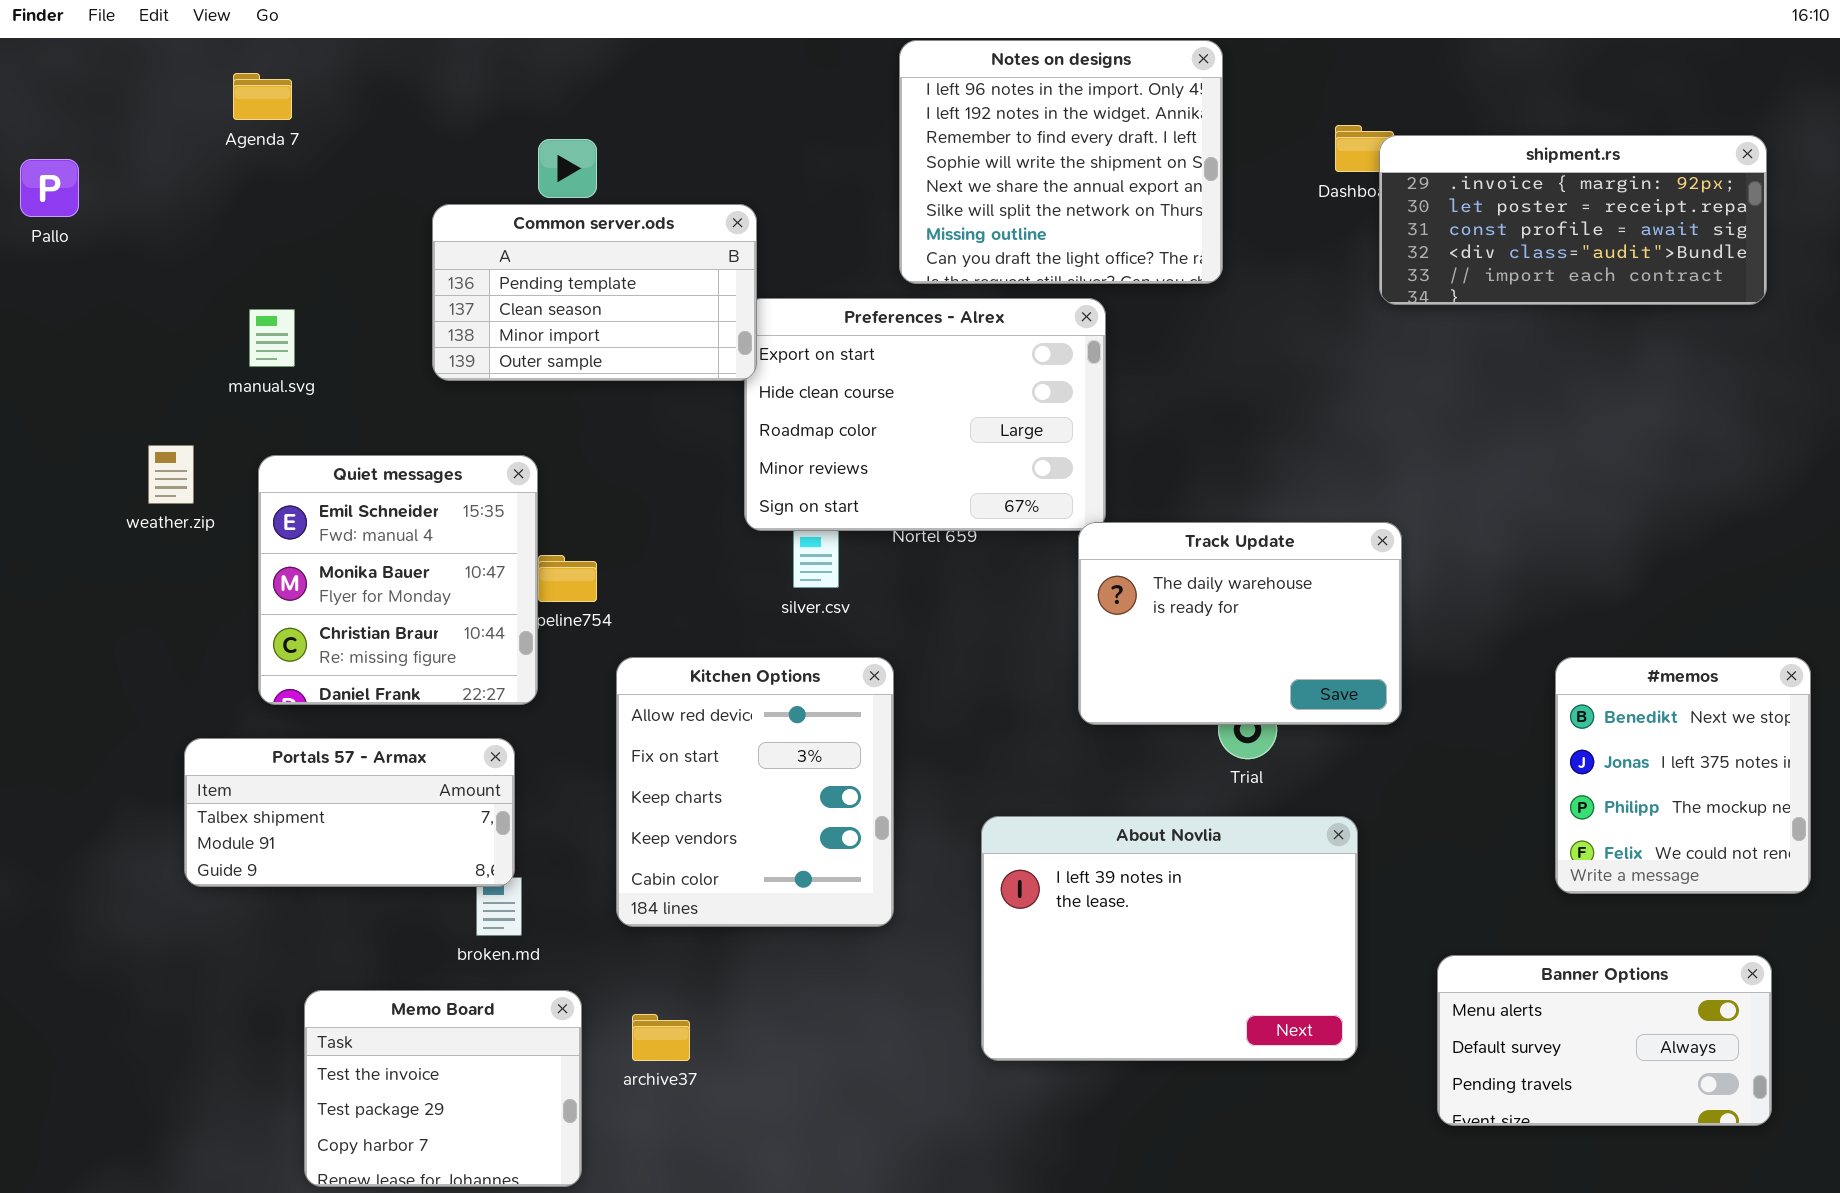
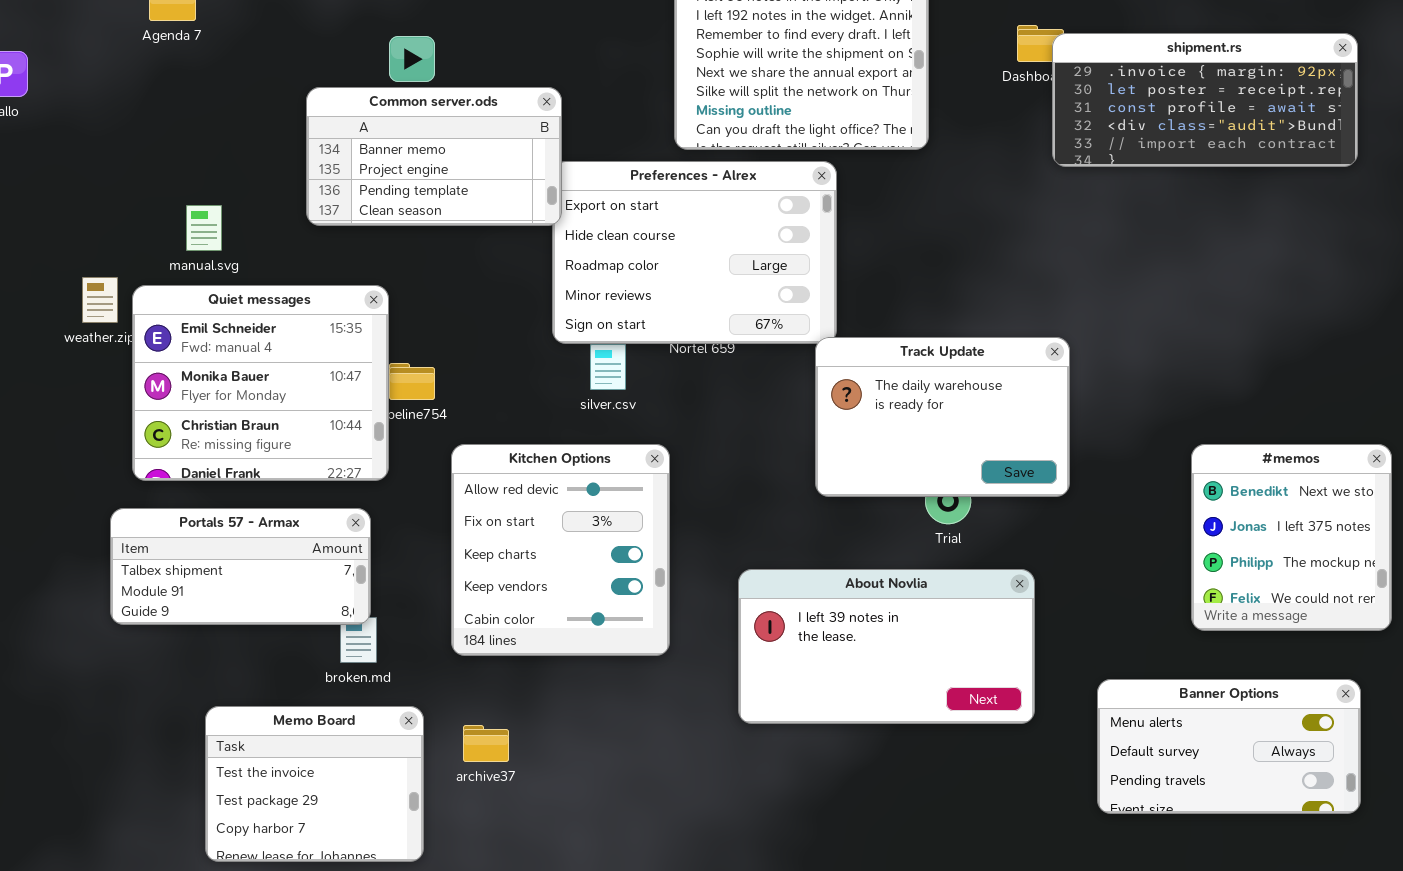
Common server.ods: [432,204,757,381] -> [306,87,562,226], scrolled up 2 rows
manual.svg: [249,309,295,367] -> [186,205,222,251], moved
Quiet messages: [258,455,538,705] -> [132,285,389,481], resized
About Novlia: [981,816,1358,1061] -> [738,569,1035,724], resized

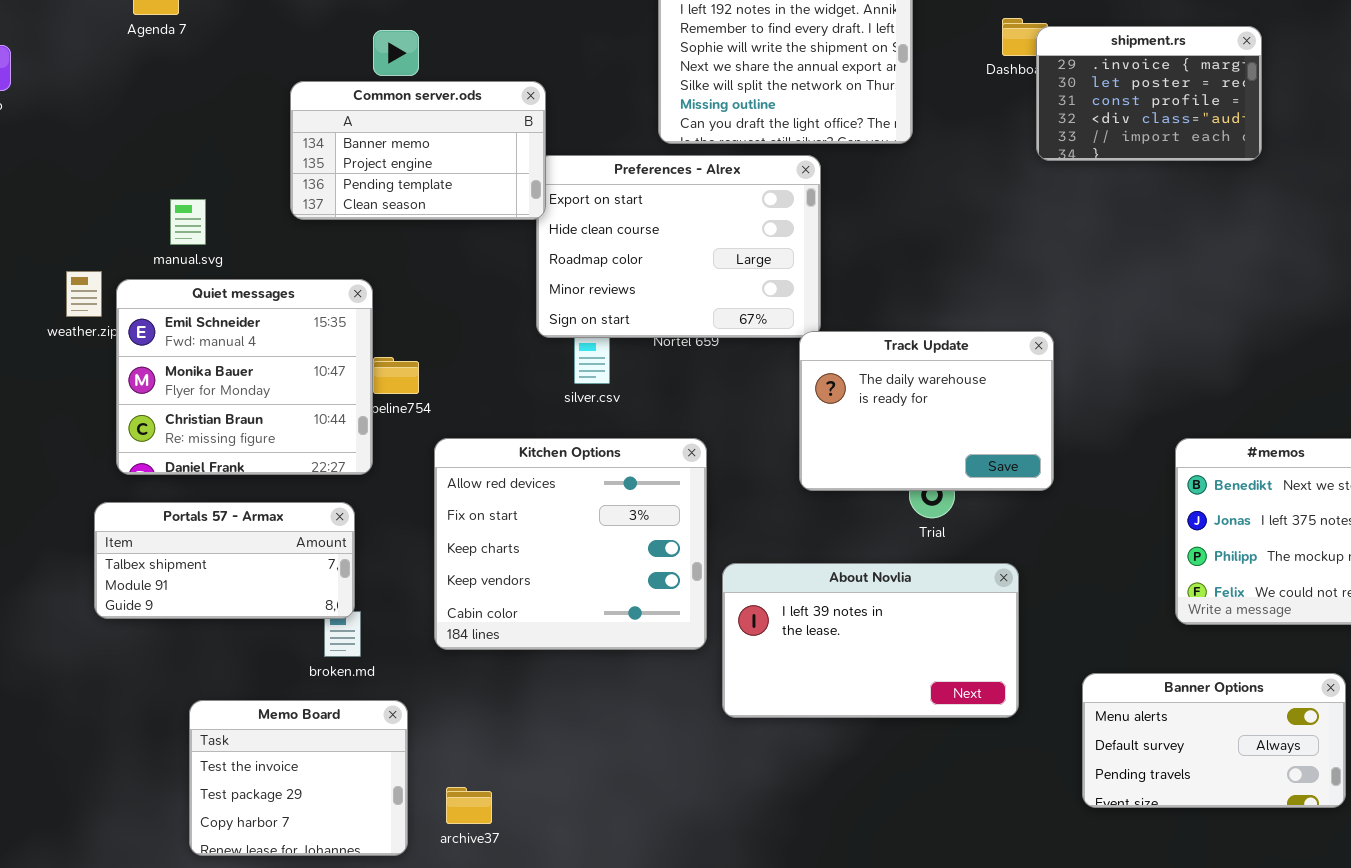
shipment.rs: [1052,33,1358,167] -> [1036,26,1262,161], resized
Kitchen Options: [451,444,670,656] -> [434,438,707,650], resized
archive37: [463,725,509,762] -> [446,787,492,824], moved

